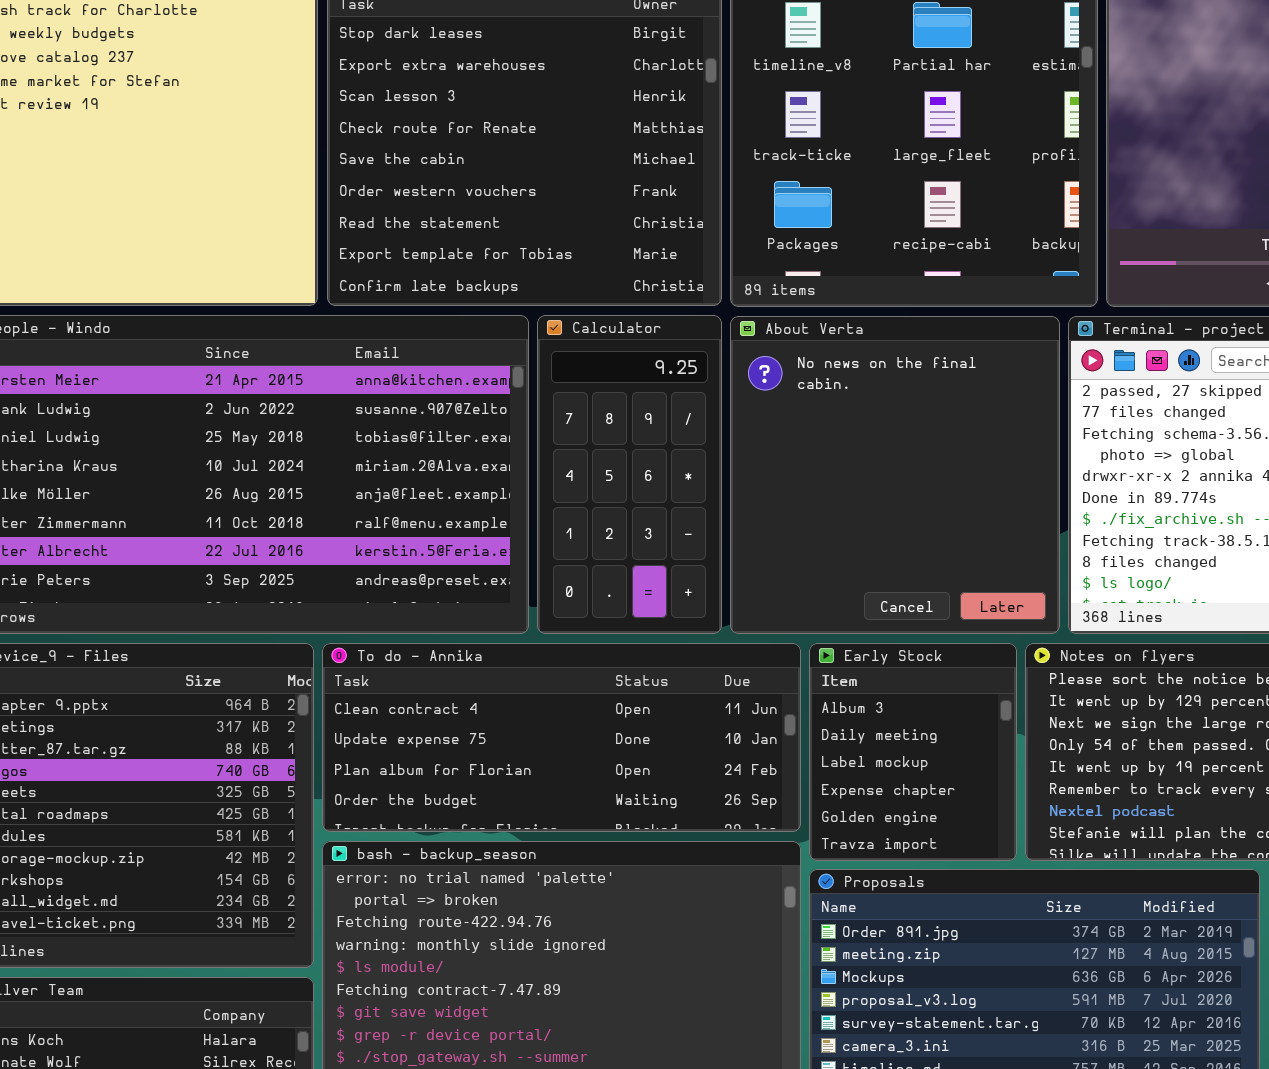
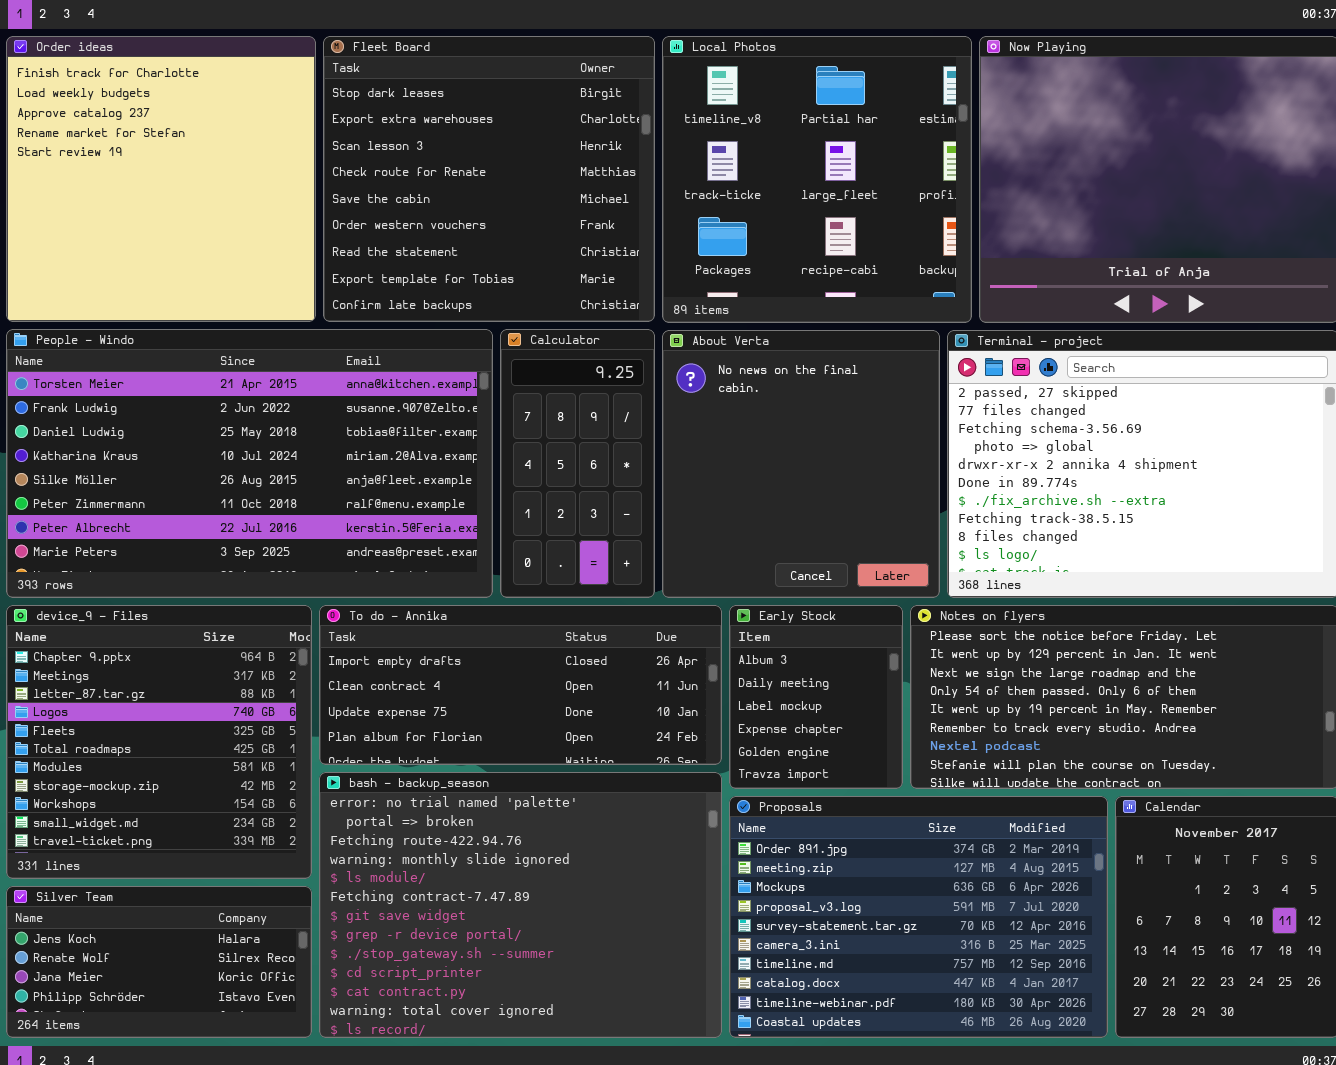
To do - Annika: [322,643,801,832] -> [319,605,722,765], scrolled up 1 row

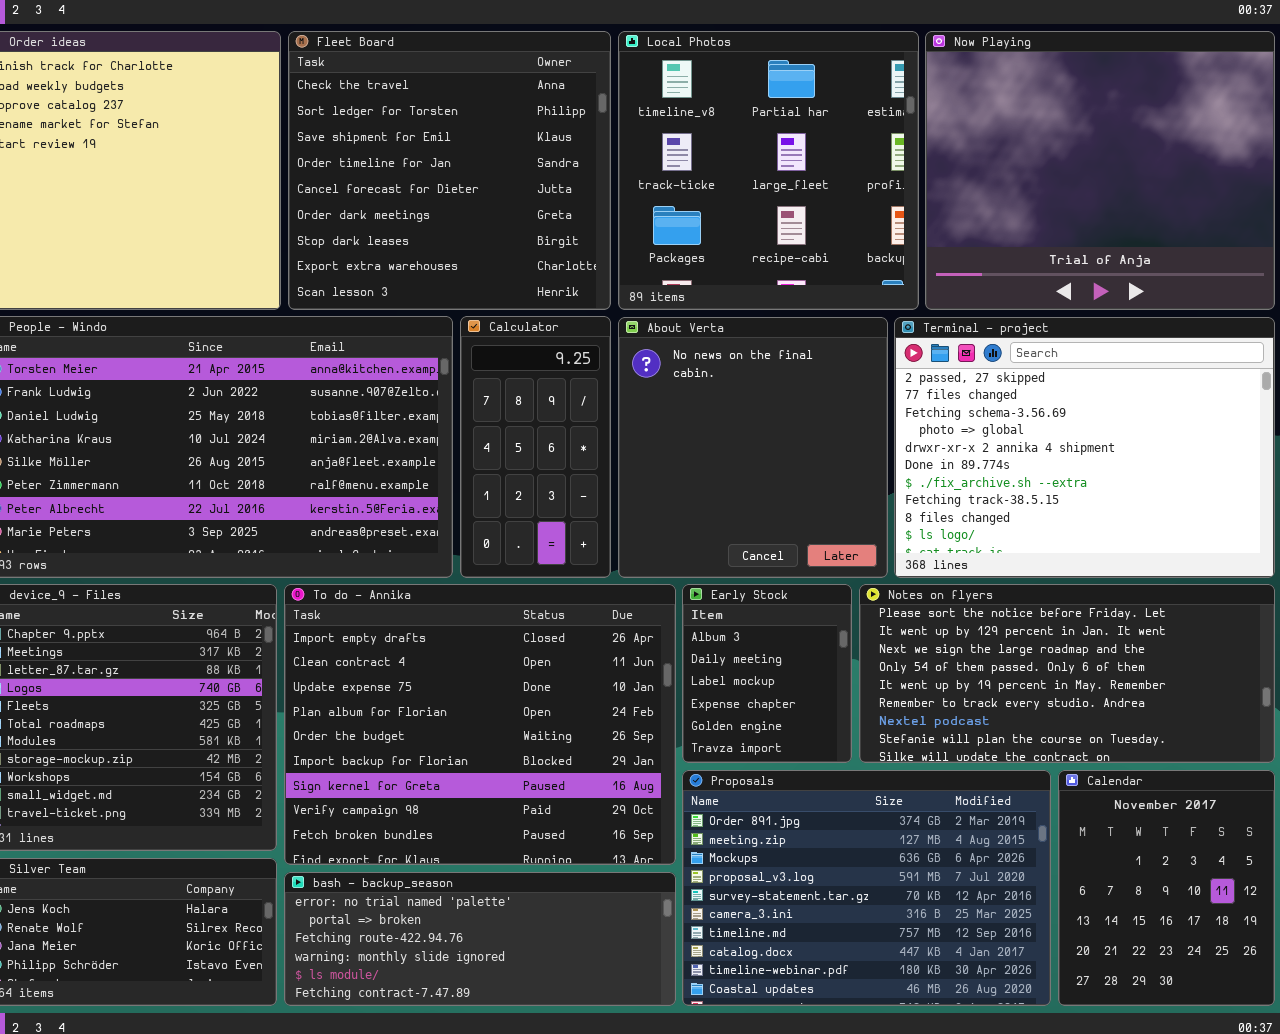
Fleet Board: [323,36,655,322] -> [288,31,611,310], scrolled up 6 rows
To do - Annika: [319,605,722,765] -> [284,584,676,865], resized
bash - backup_season: [319,772,722,1038] -> [284,872,676,1006], resized

